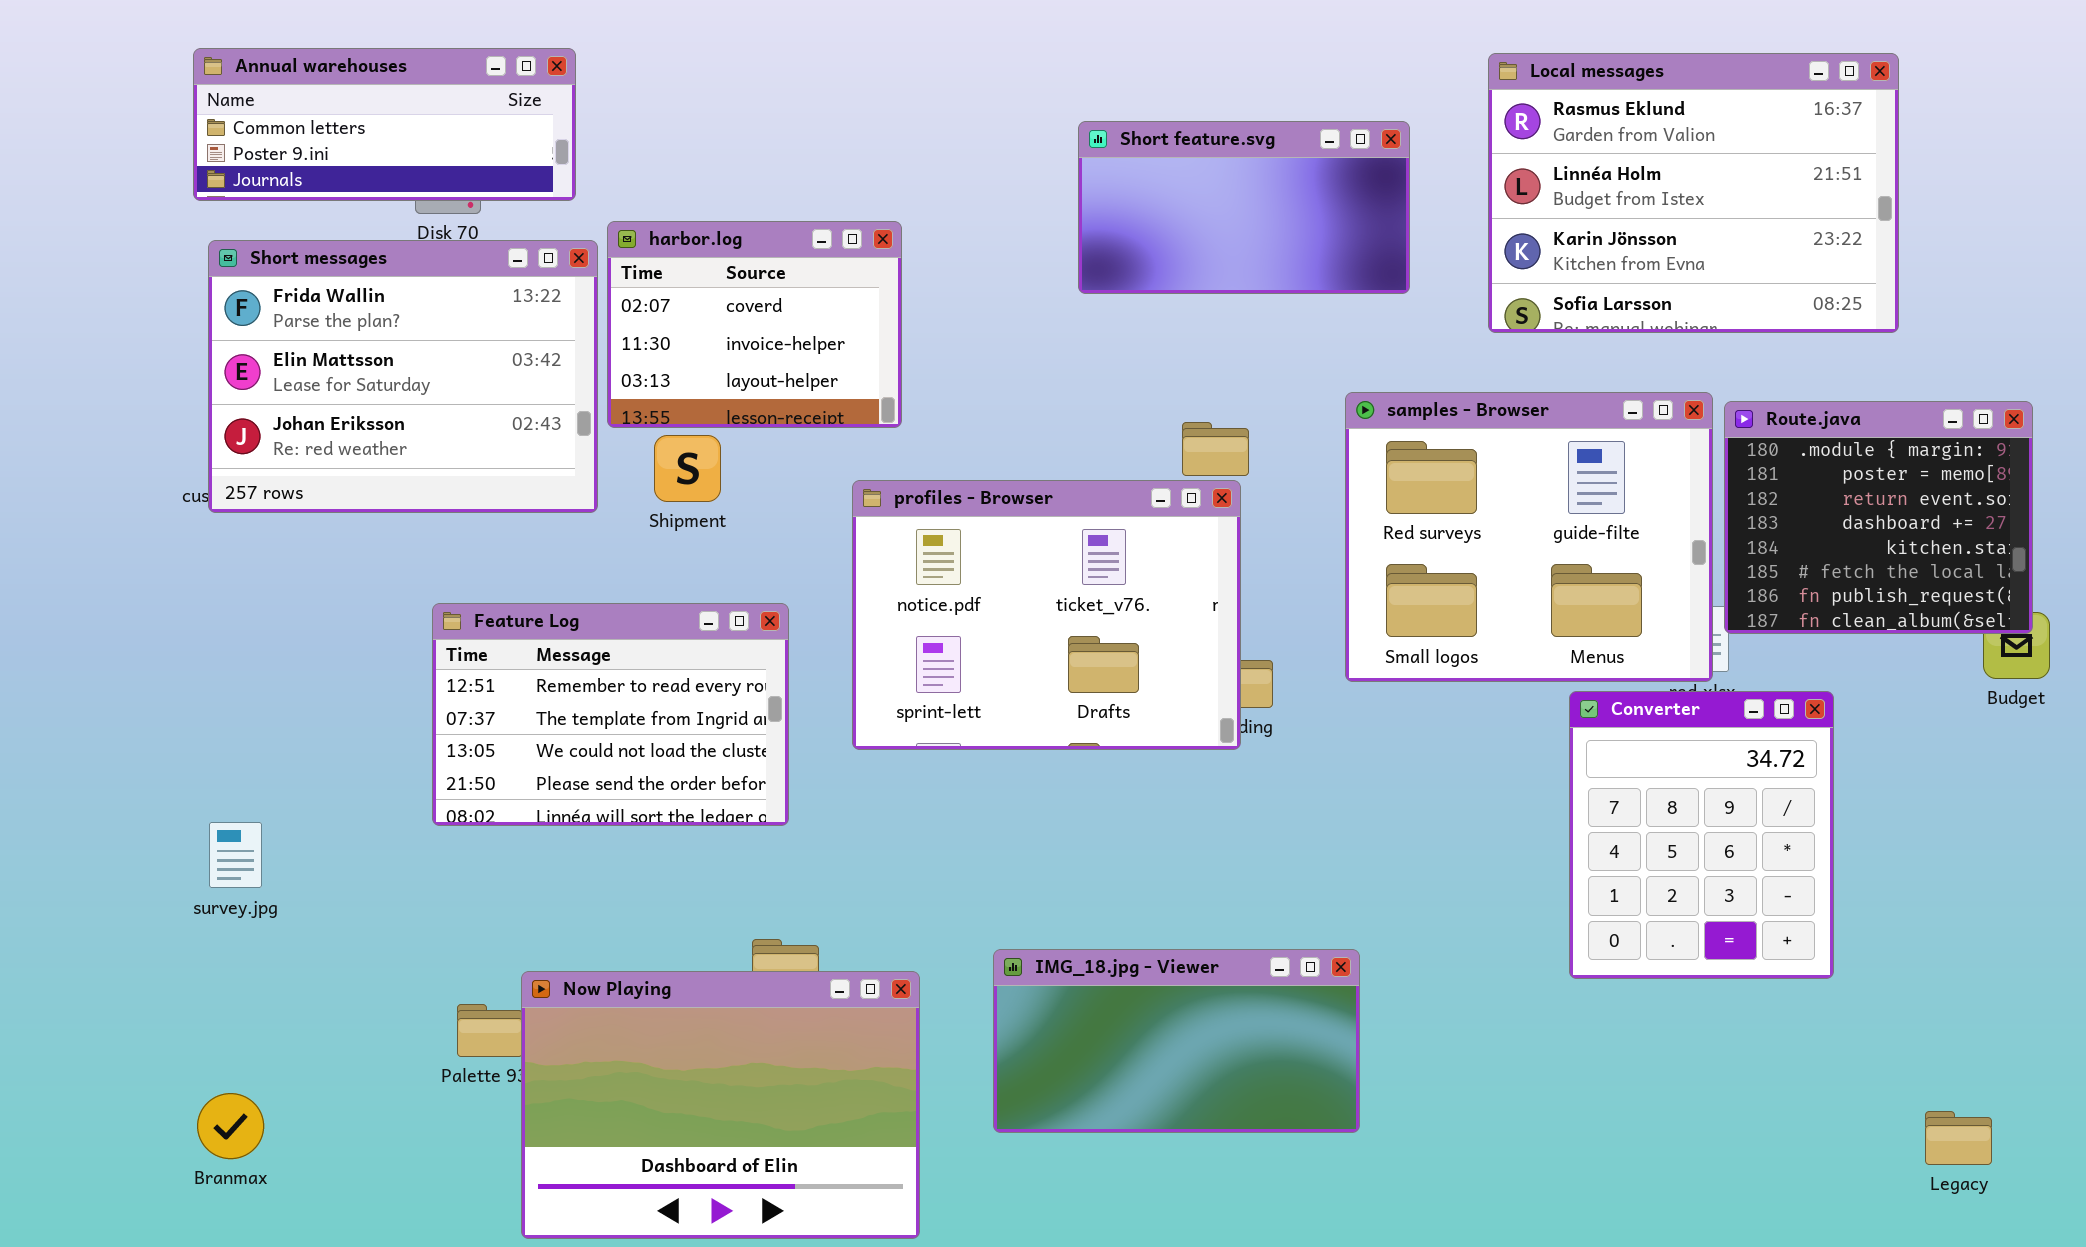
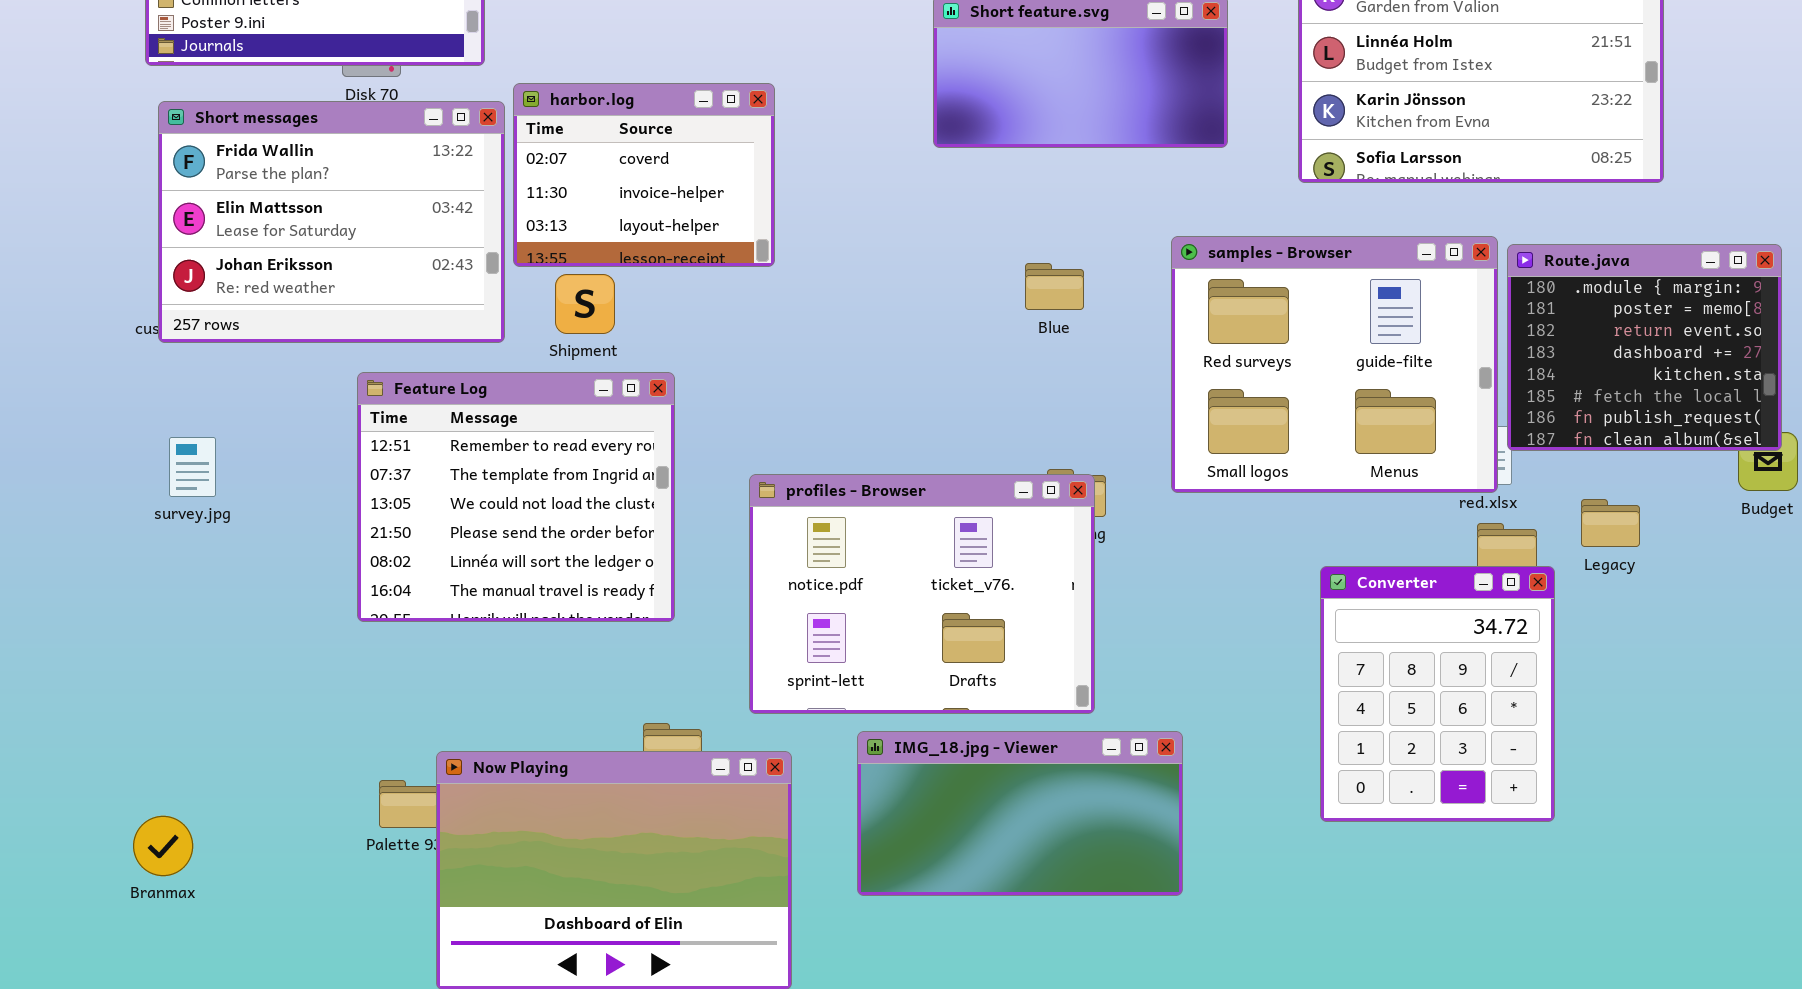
profiles - Browser: [852,480,1241,750] -> [749,474,1095,714], moved
Feature Log: [432,603,789,826] -> [357,372,675,622], resized
Converter: [1569,691,1834,979] -> [1320,566,1555,822], moved
survey.jpg: [209,822,262,888] -> [169,437,216,497], moved
Branmax: [197,1093,264,1159] -> [133,816,193,876], moved
Legacy: [1925,1111,1992,1165] -> [1581,499,1640,547], moved

